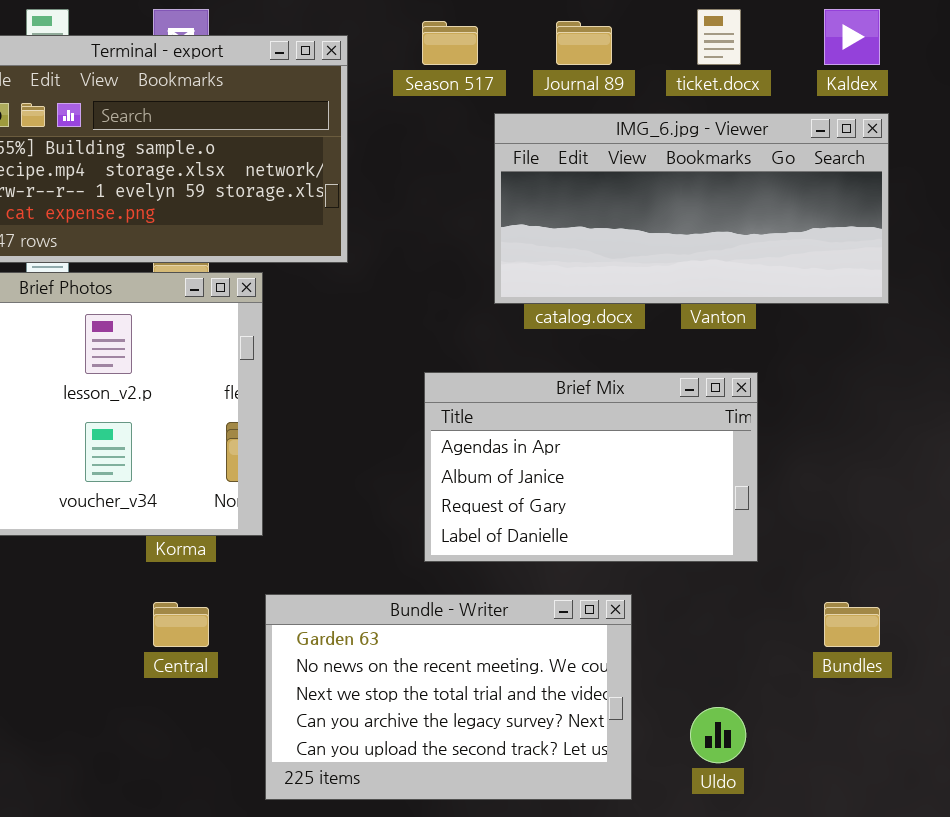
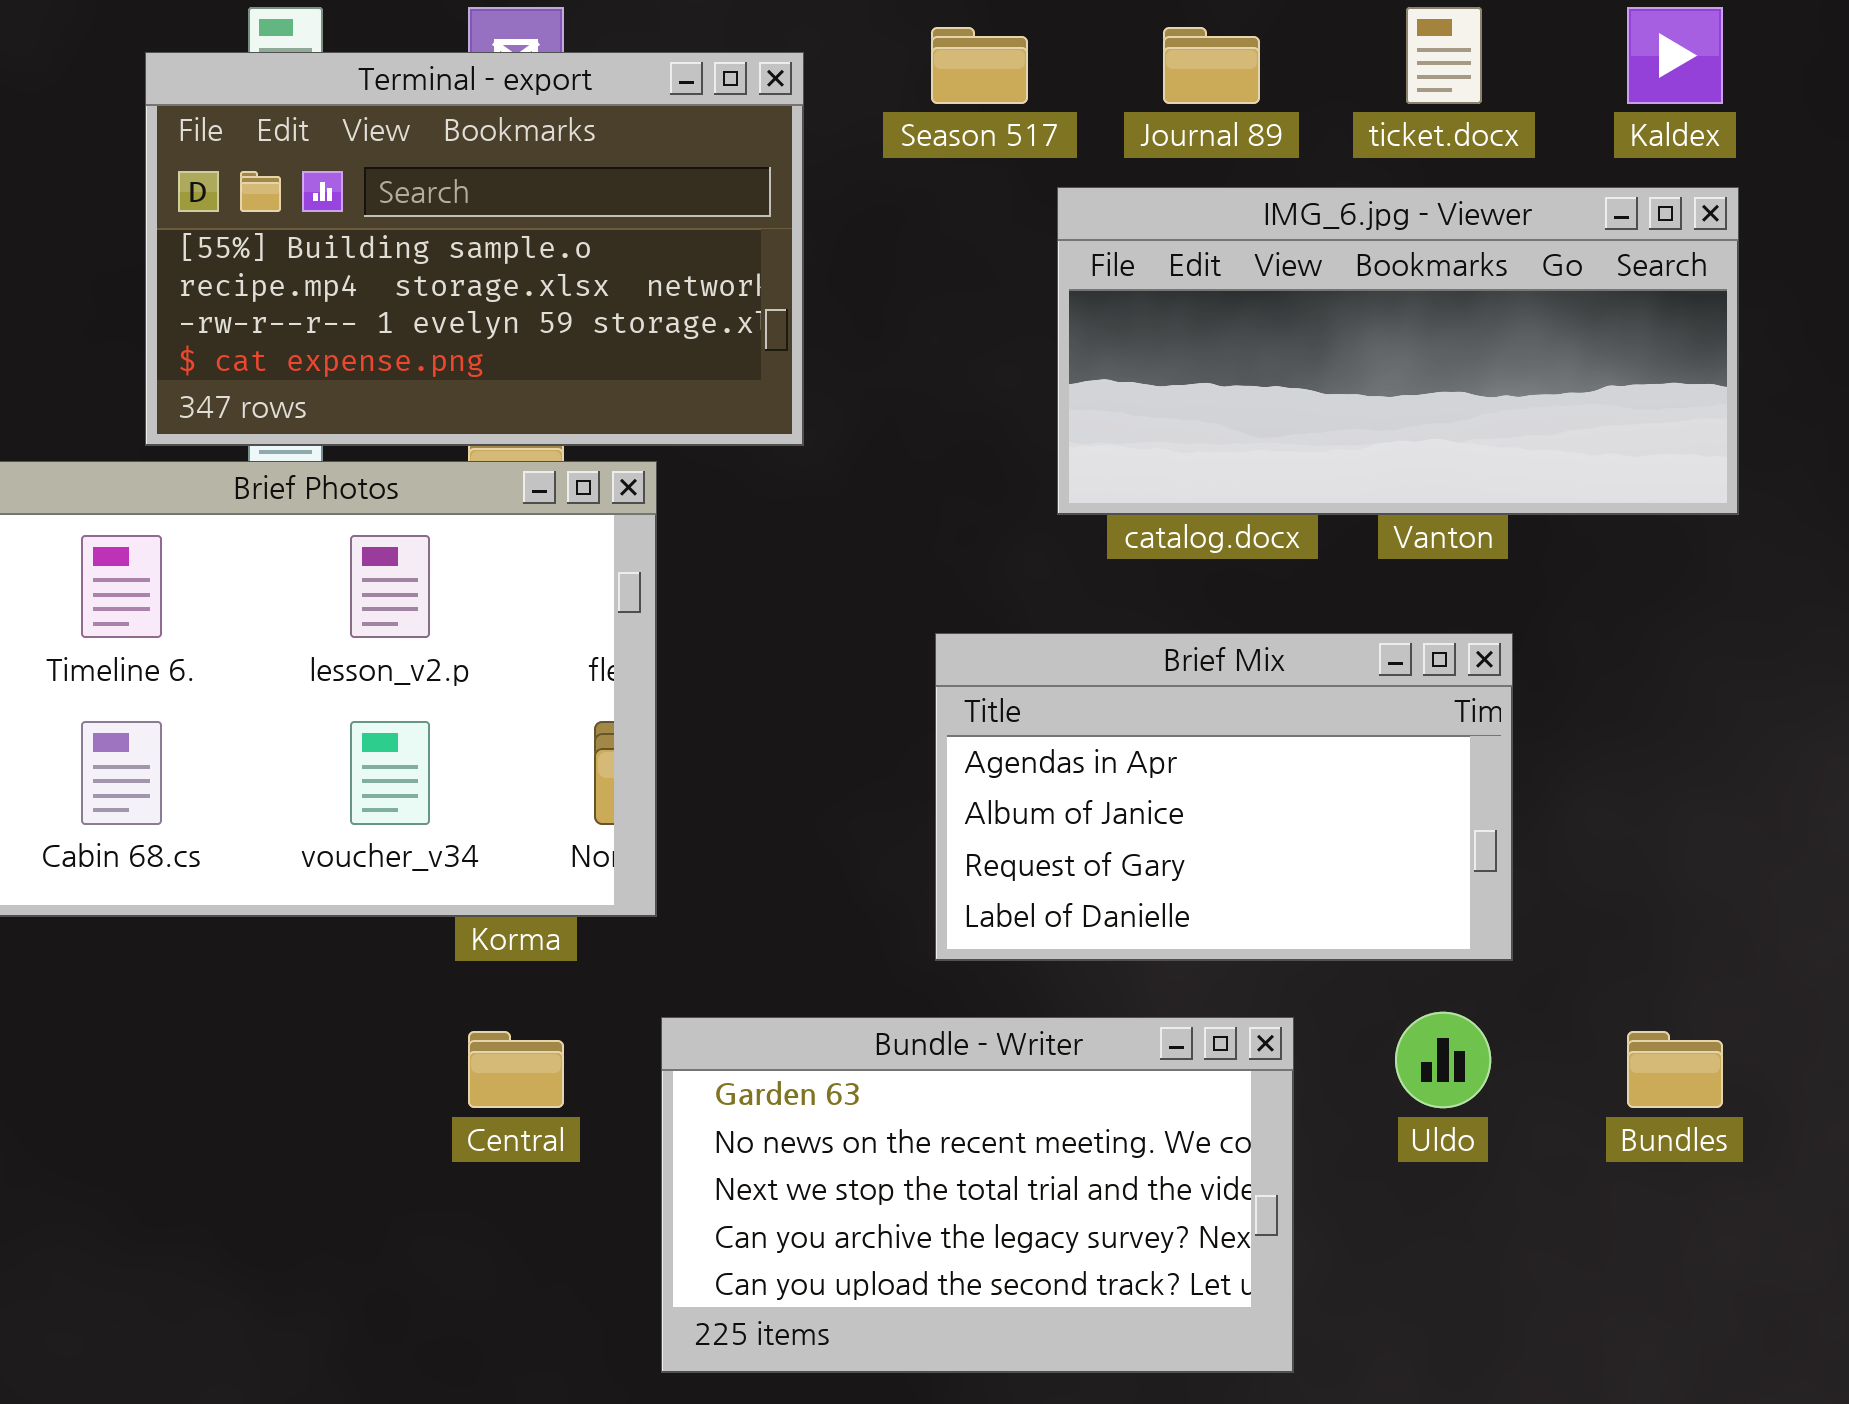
Uldo: [690,707,746,763] -> [1395,1012,1491,1108], moved

